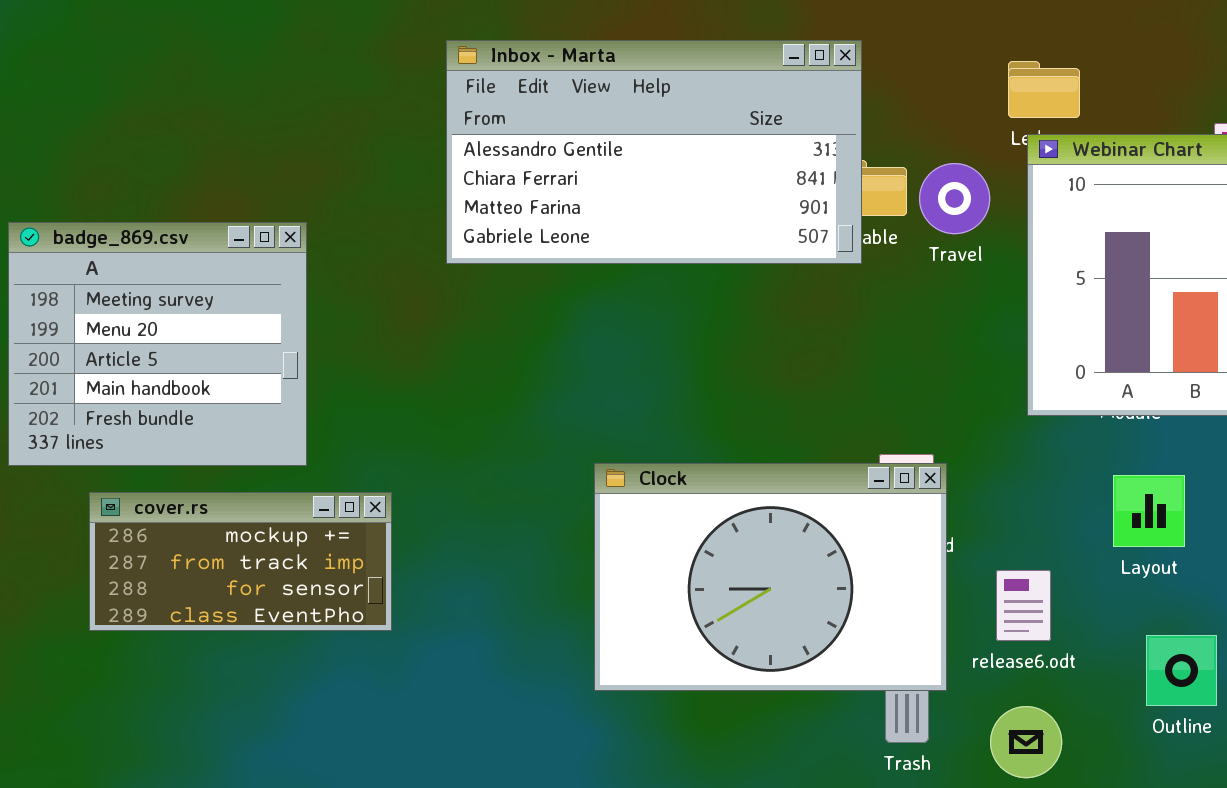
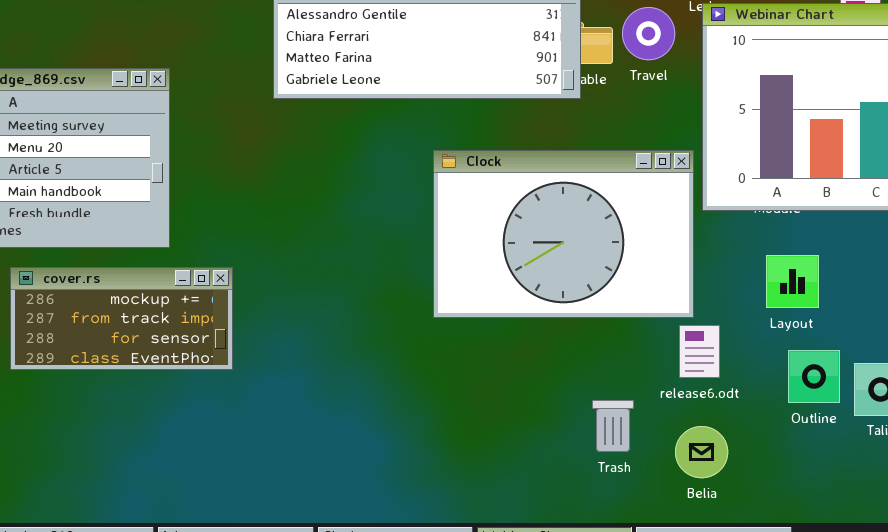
Travel: [919,163,990,234] -> [622,7,675,60], moved
Clock: [594,463,947,691] -> [433,150,694,318], moved
Outline: [1146,635,1217,706] -> [788,350,840,403], moved

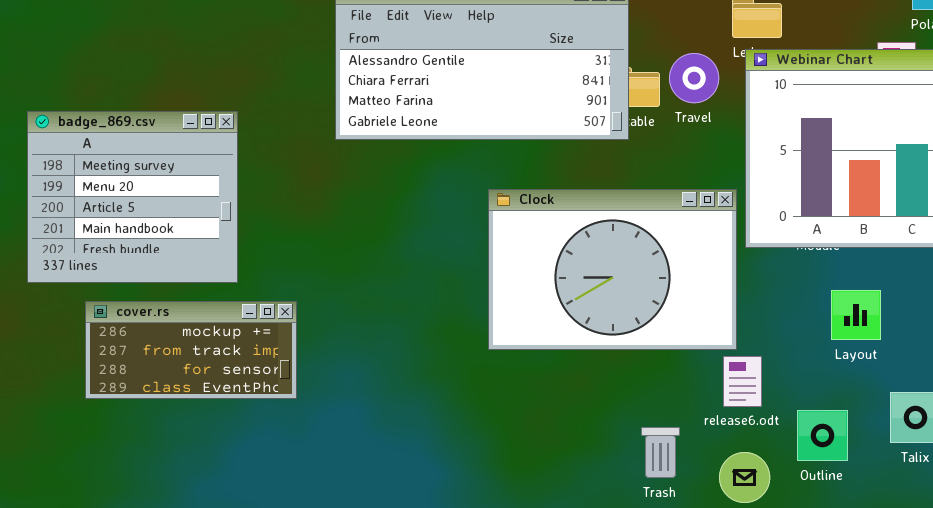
Layout: [766,255,819,308] -> [831,290,881,340], moved
Outline: [788,350,840,403] -> [797,410,848,461], moved

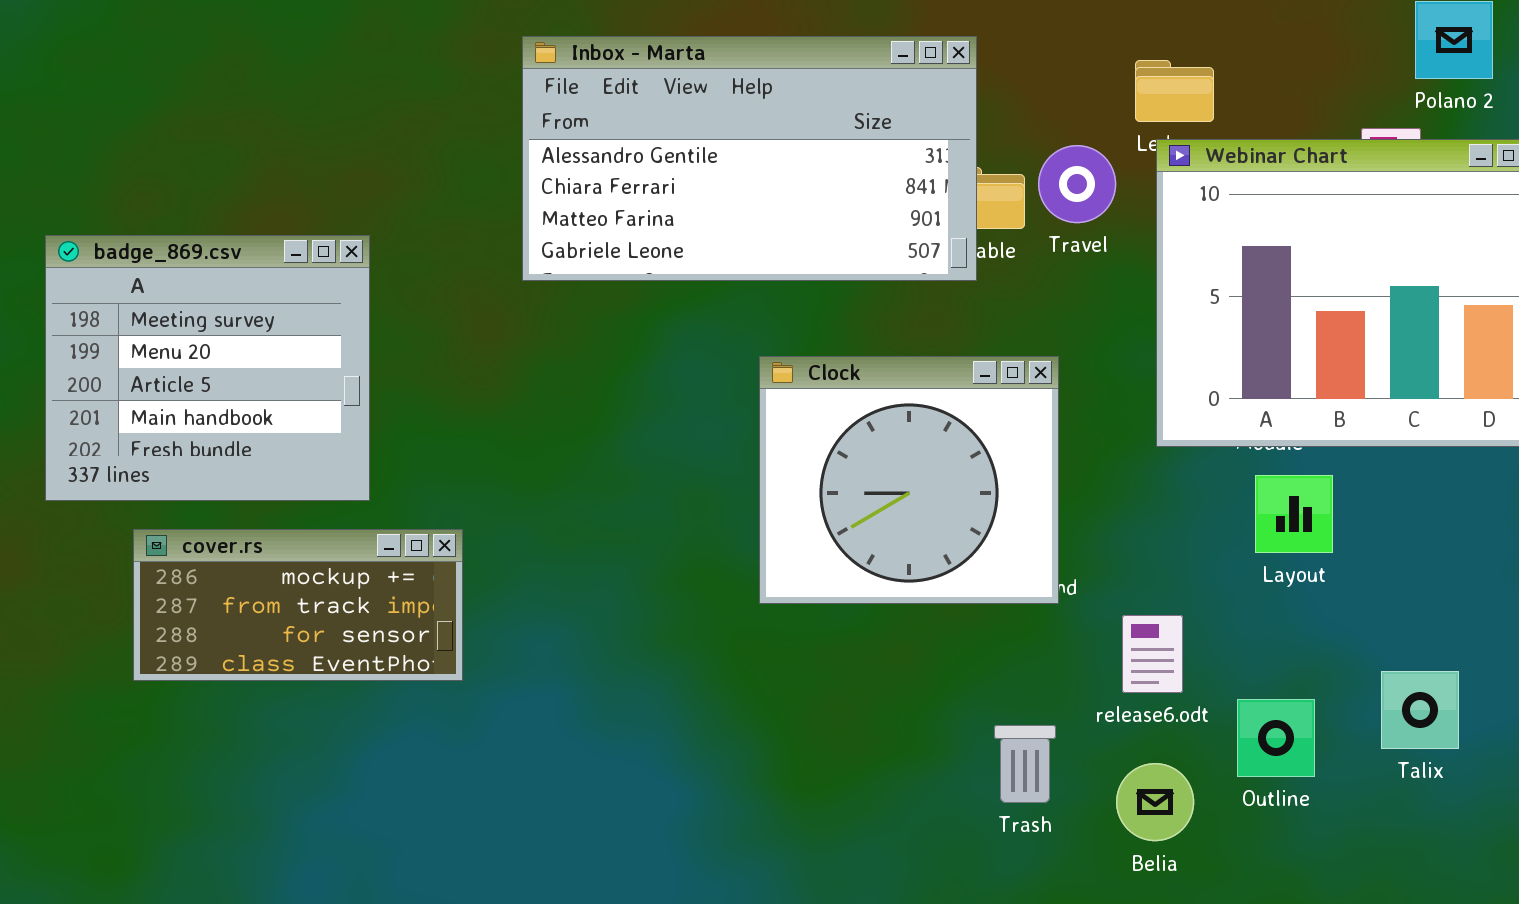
Clock: [488,189,737,350] -> [759,356,1059,604], resized
Layout: [831,290,881,340] -> [1255,475,1333,553], moved

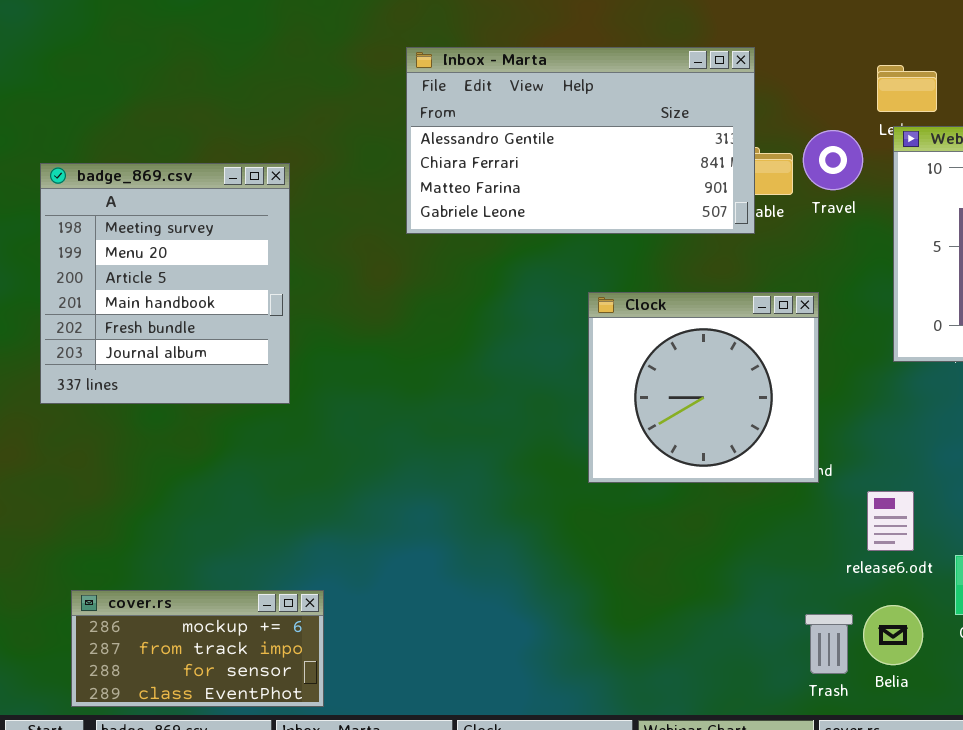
badge_869.csv: [45,235,370,501] -> [40,163,290,404], resized
cover.rs: [133,529,463,681] -> [71,590,324,707], moved
Trash: [994,725,1056,803] -> [805,614,853,674], moved

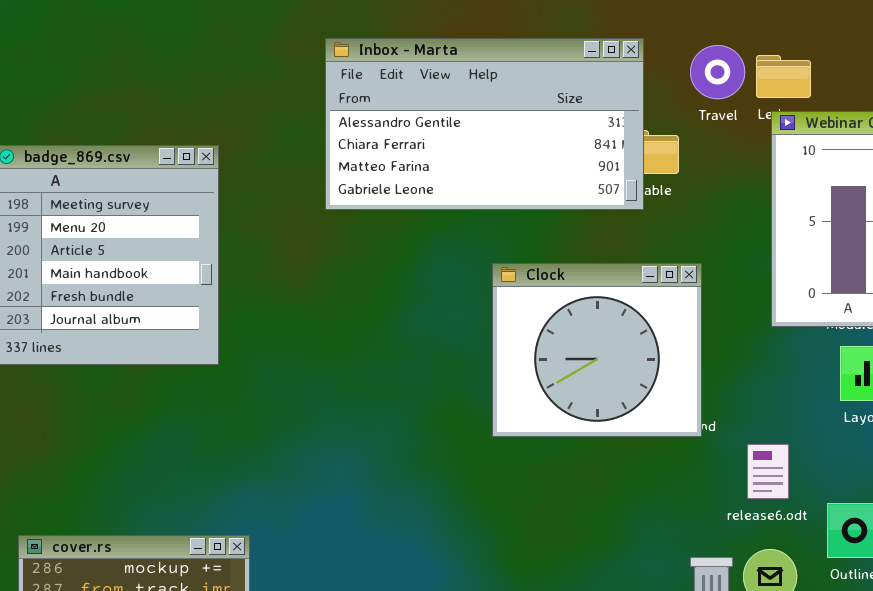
Travel: [803,130,863,190] -> [690,45,745,99], moved

